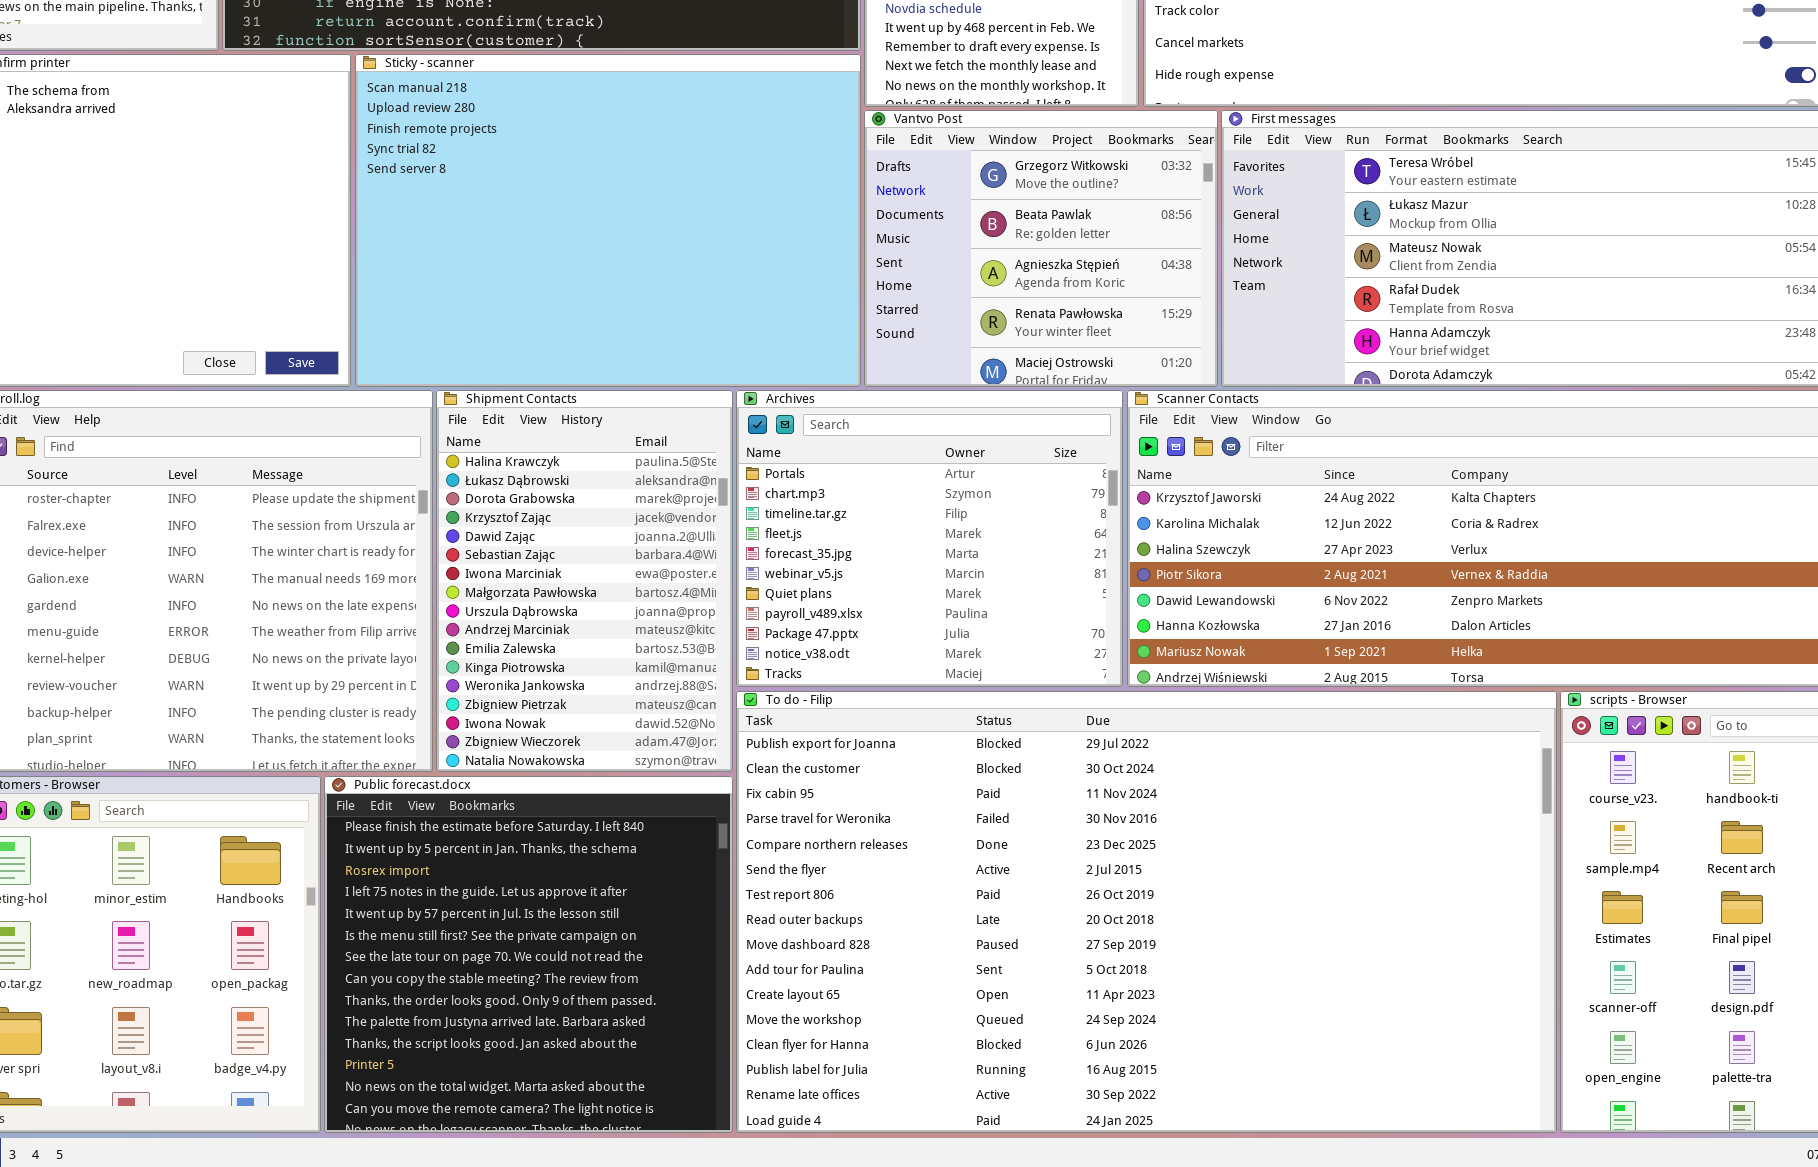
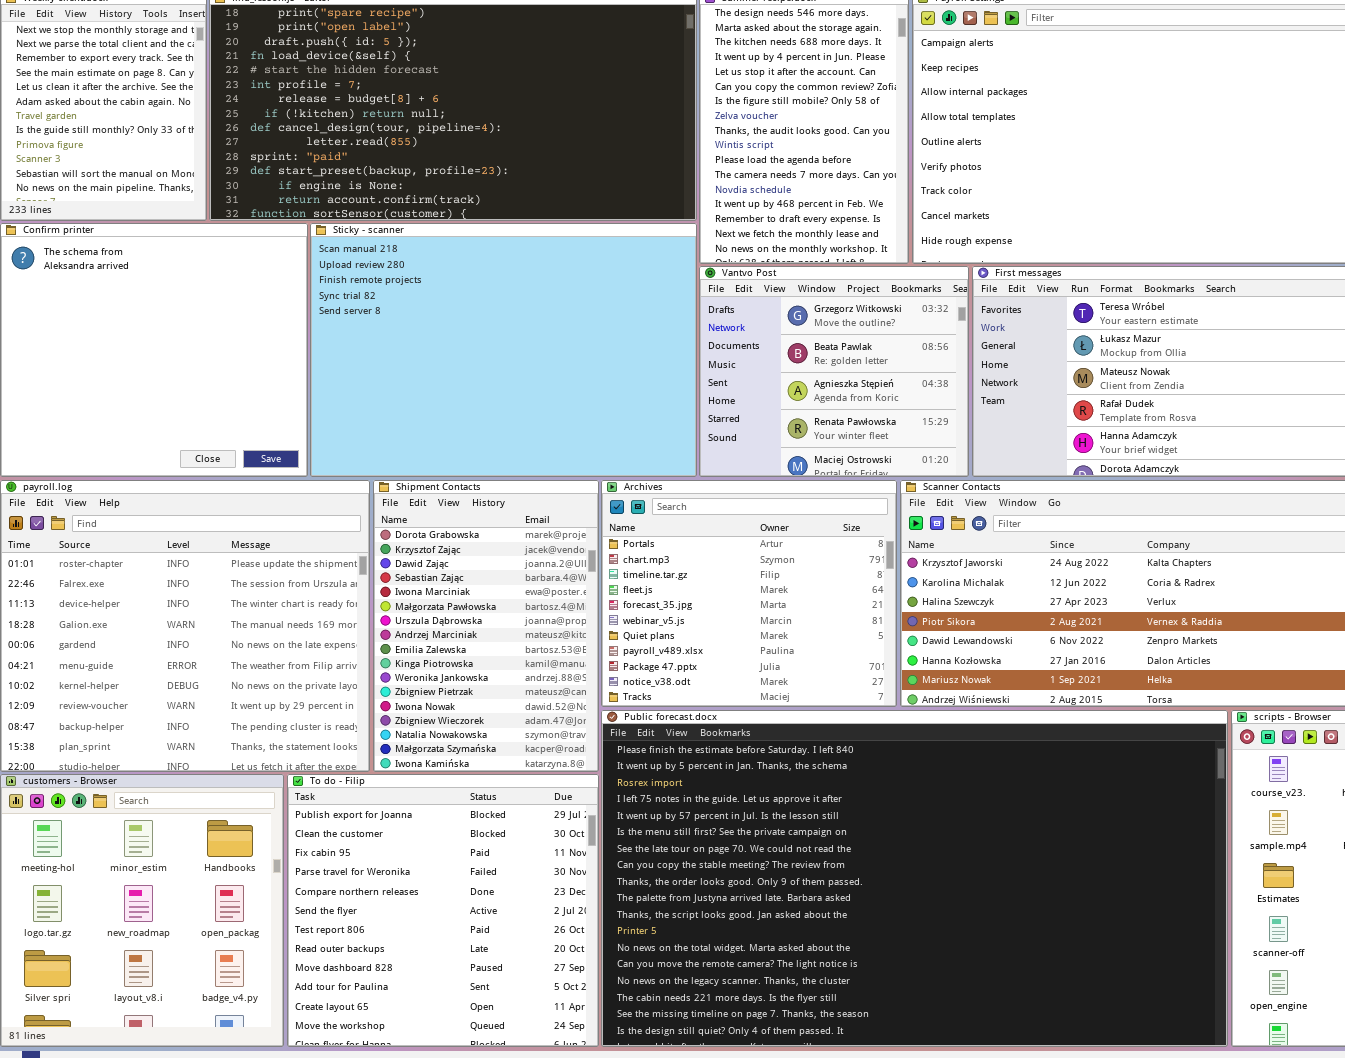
Shipment Contacts: [436,390,733,772] -> [373,480,599,772], scrolled down 2 rows
To do - Filip: [736,691,1557,1133] -> [287,774,599,1047], moved, resized
Public forecast.docx: [324,776,733,1133] -> [601,710,1228,1047], moved, resized

